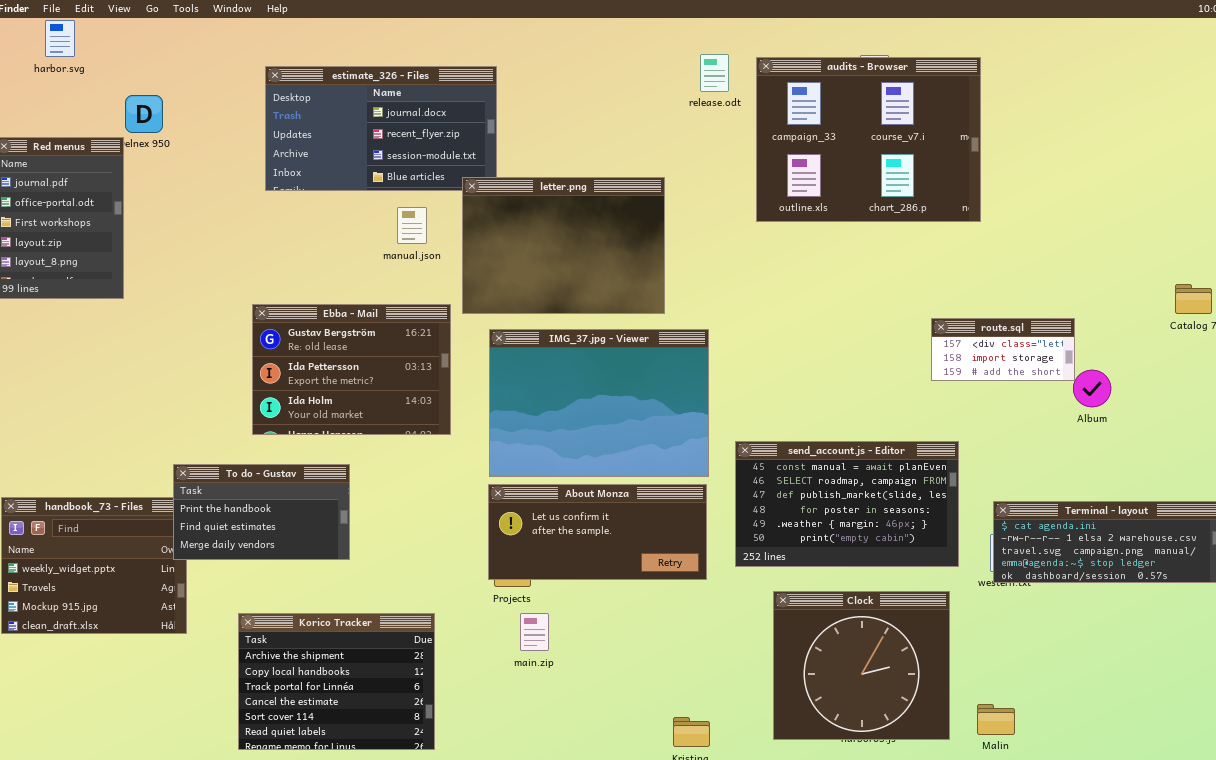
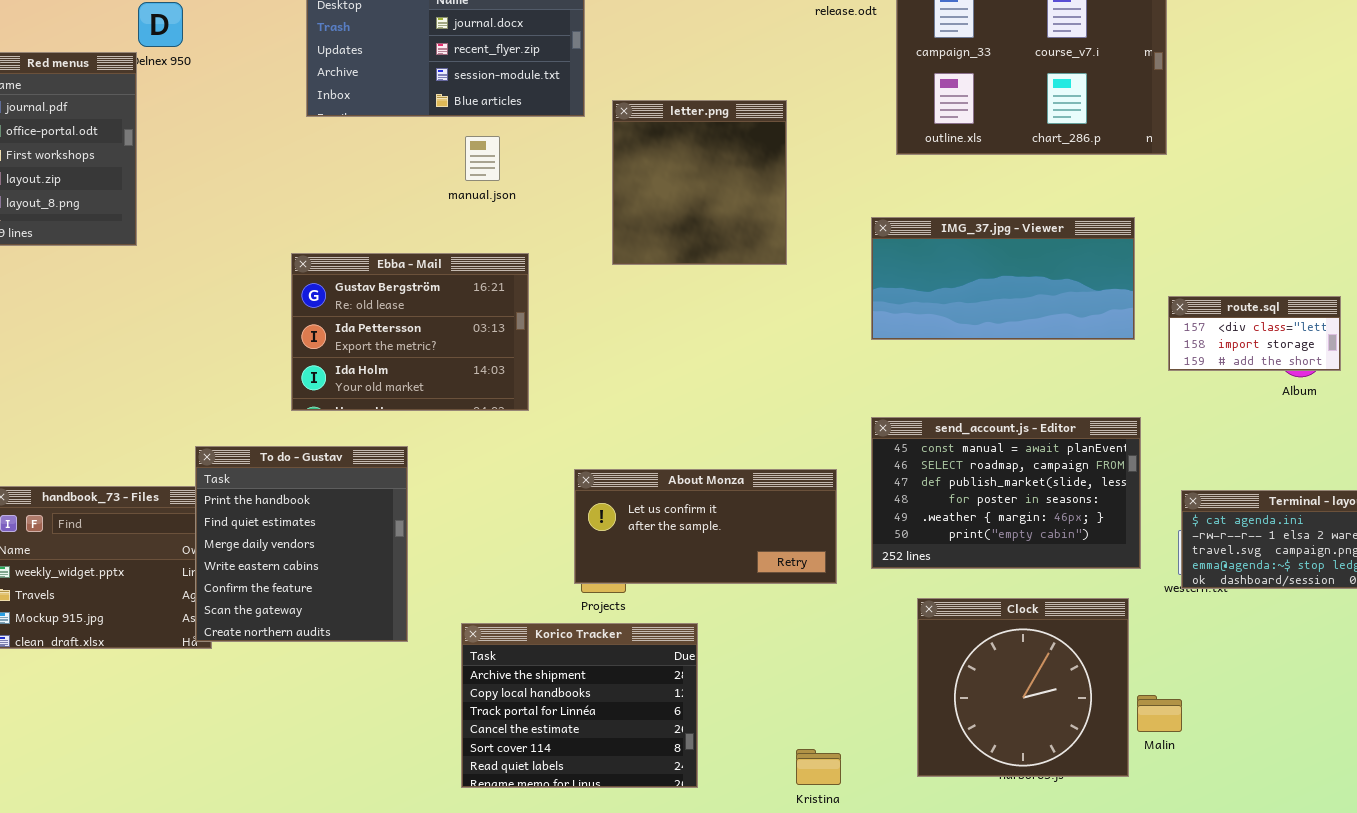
letter.png: [462,177,665,314] -> [612,100,787,265], resized
route.sql: [931,318,1075,381] -> [1168,296,1341,371], moved
IMG_37.jpg - Viewer: [489,329,709,477] -> [871,217,1135,340], moved, resized
To do - Gustav: [173,464,350,560] -> [195,446,408,642], resized
Korico Tracker: [238,613,435,750] -> [461,623,698,788], moved
Malin: [977,704,1015,735] -> [1137,695,1182,732], moved

